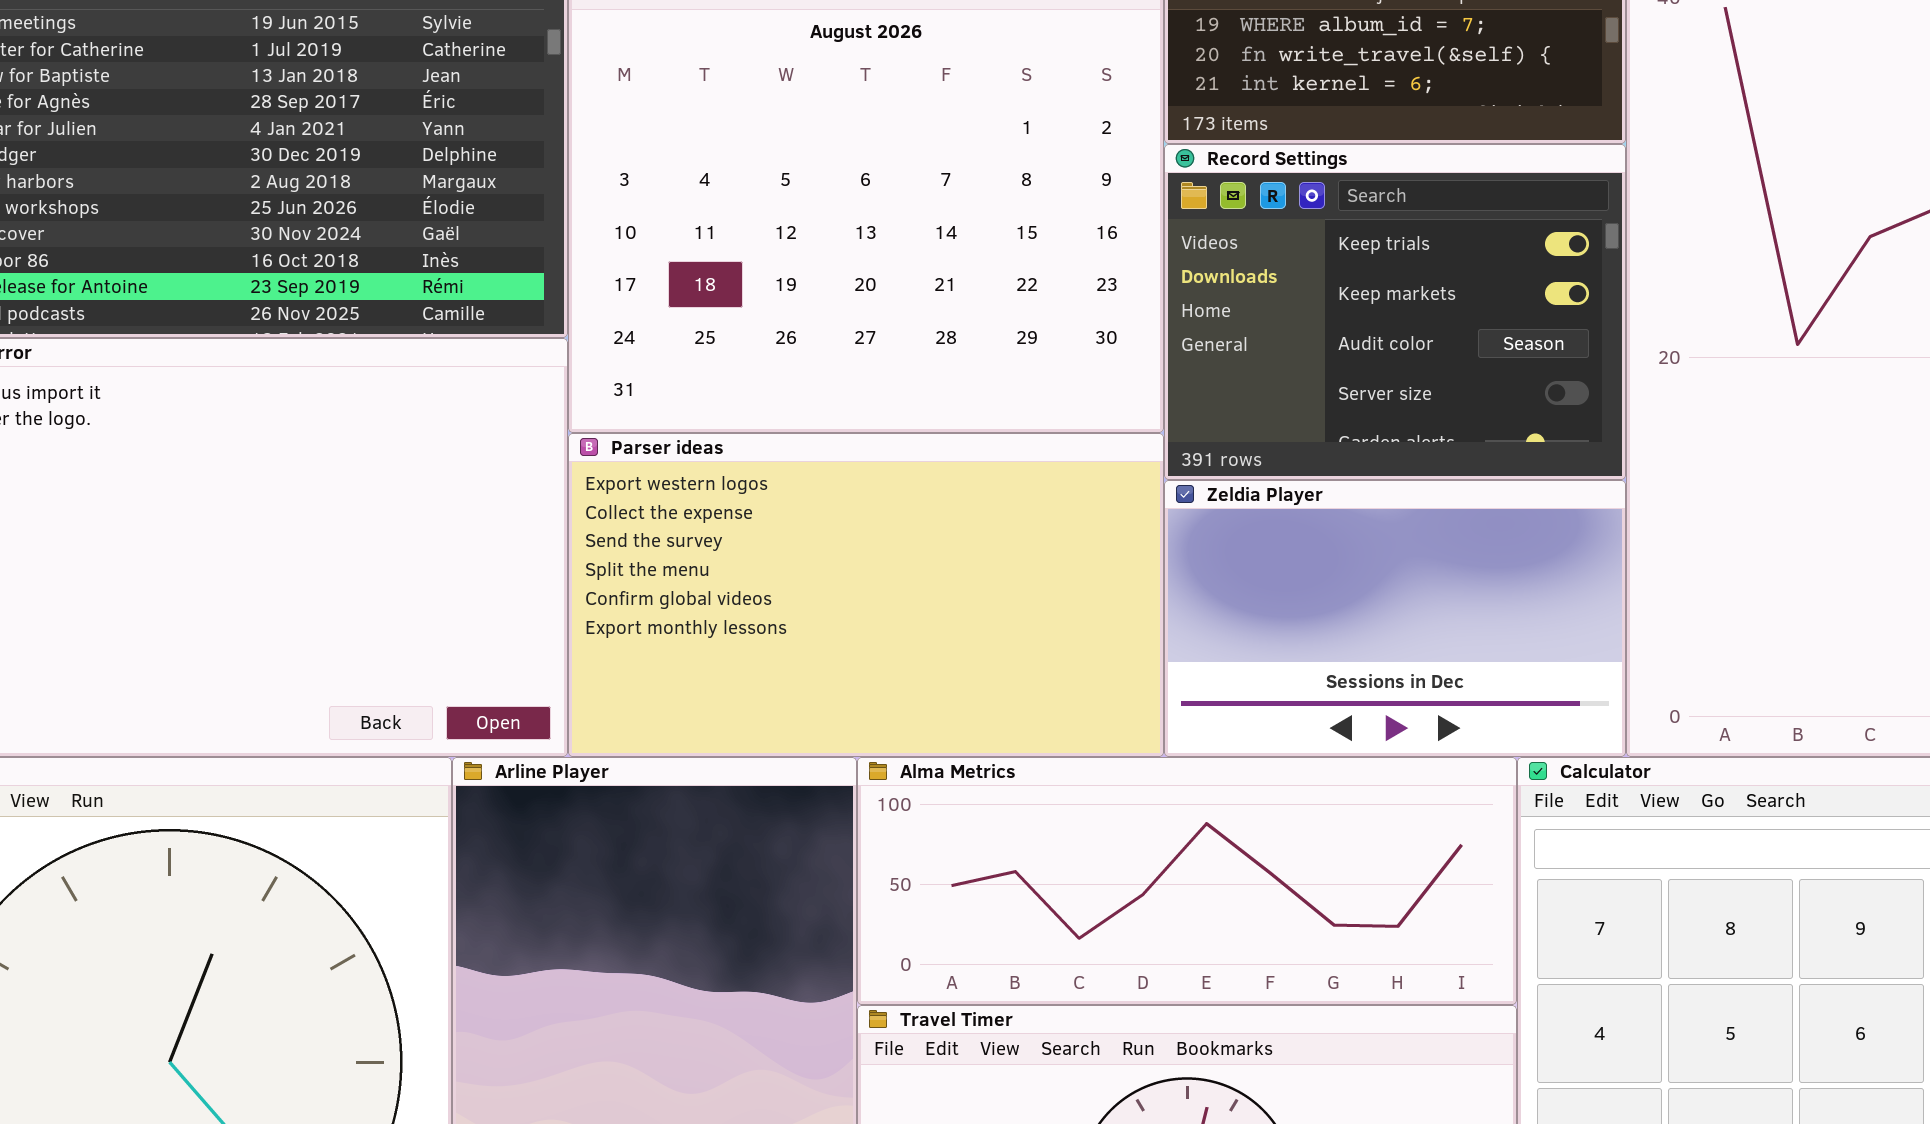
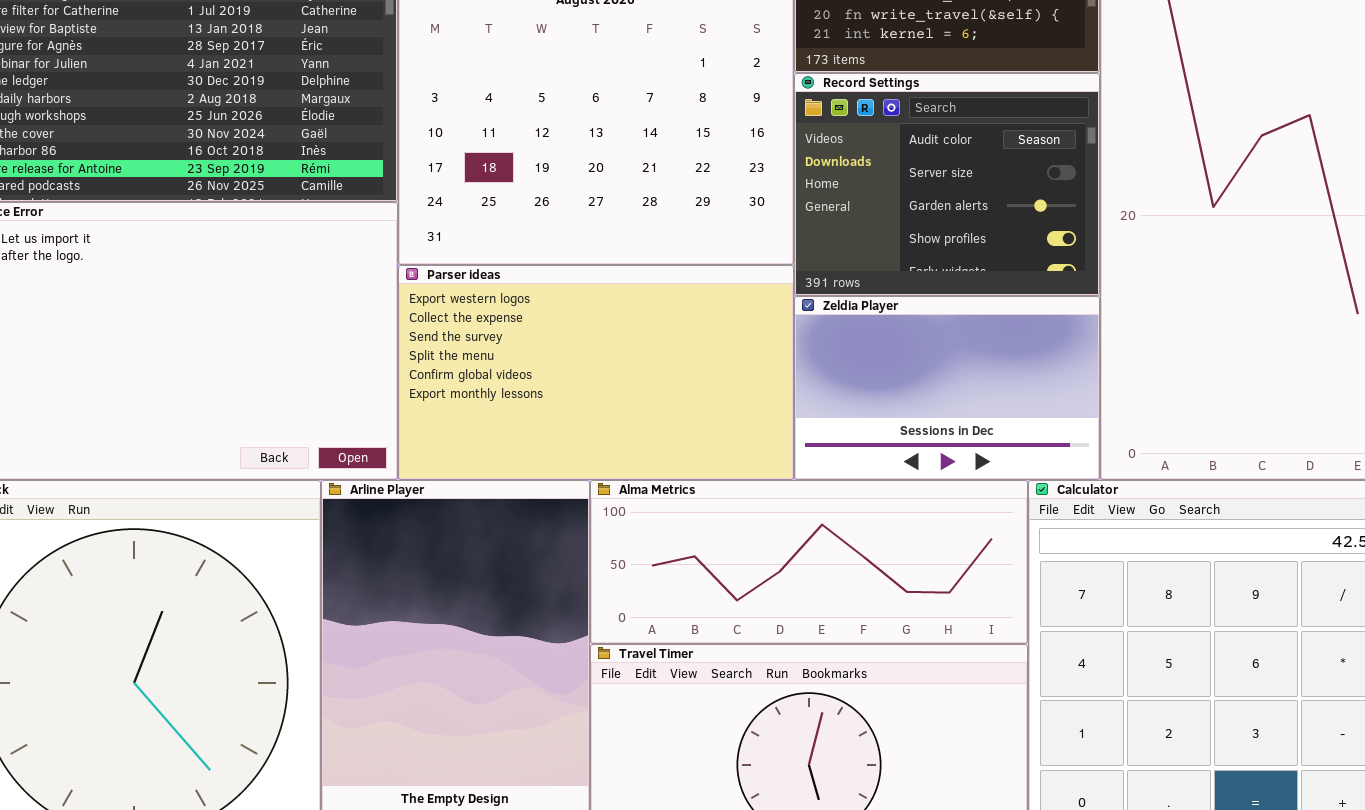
Record Settings: [1164,144,1626,480] -> [794,73,1100,296], scrolled down 2 rows

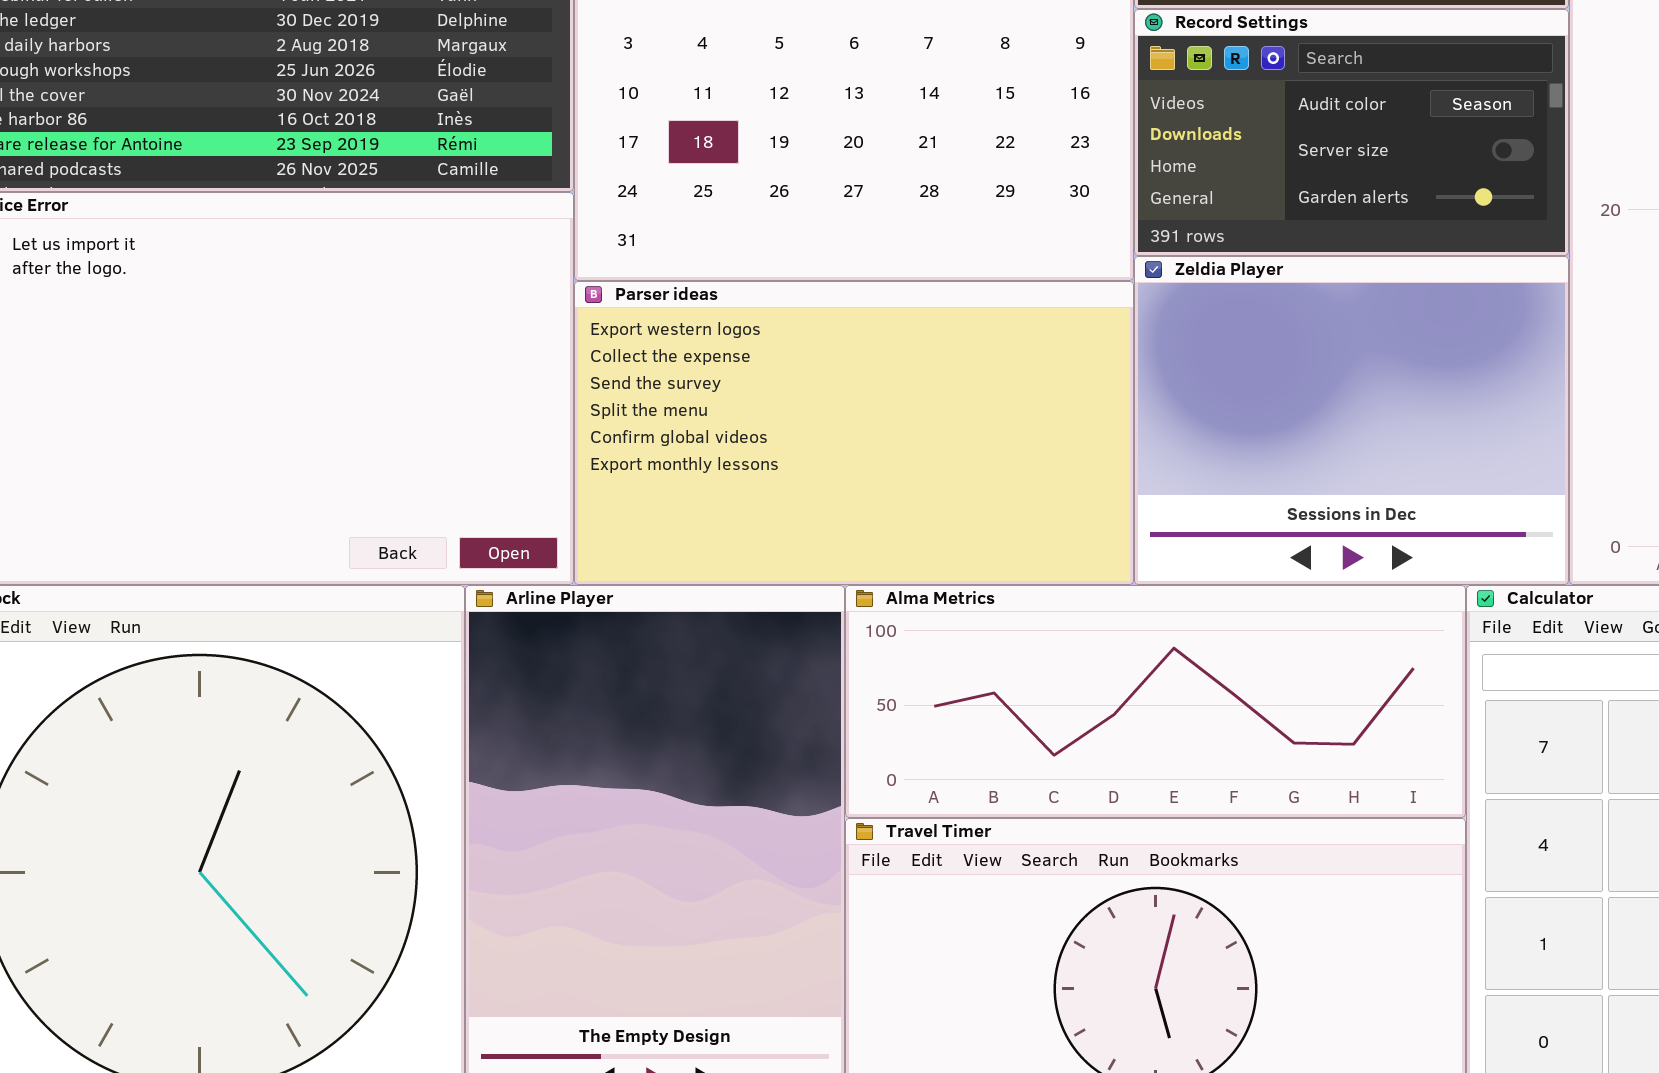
Record Settings: [794,73,1100,296] -> [1134,9,1569,256], resized
Zeldia Player: [794,296,1100,480] -> [1134,256,1569,585], resized

